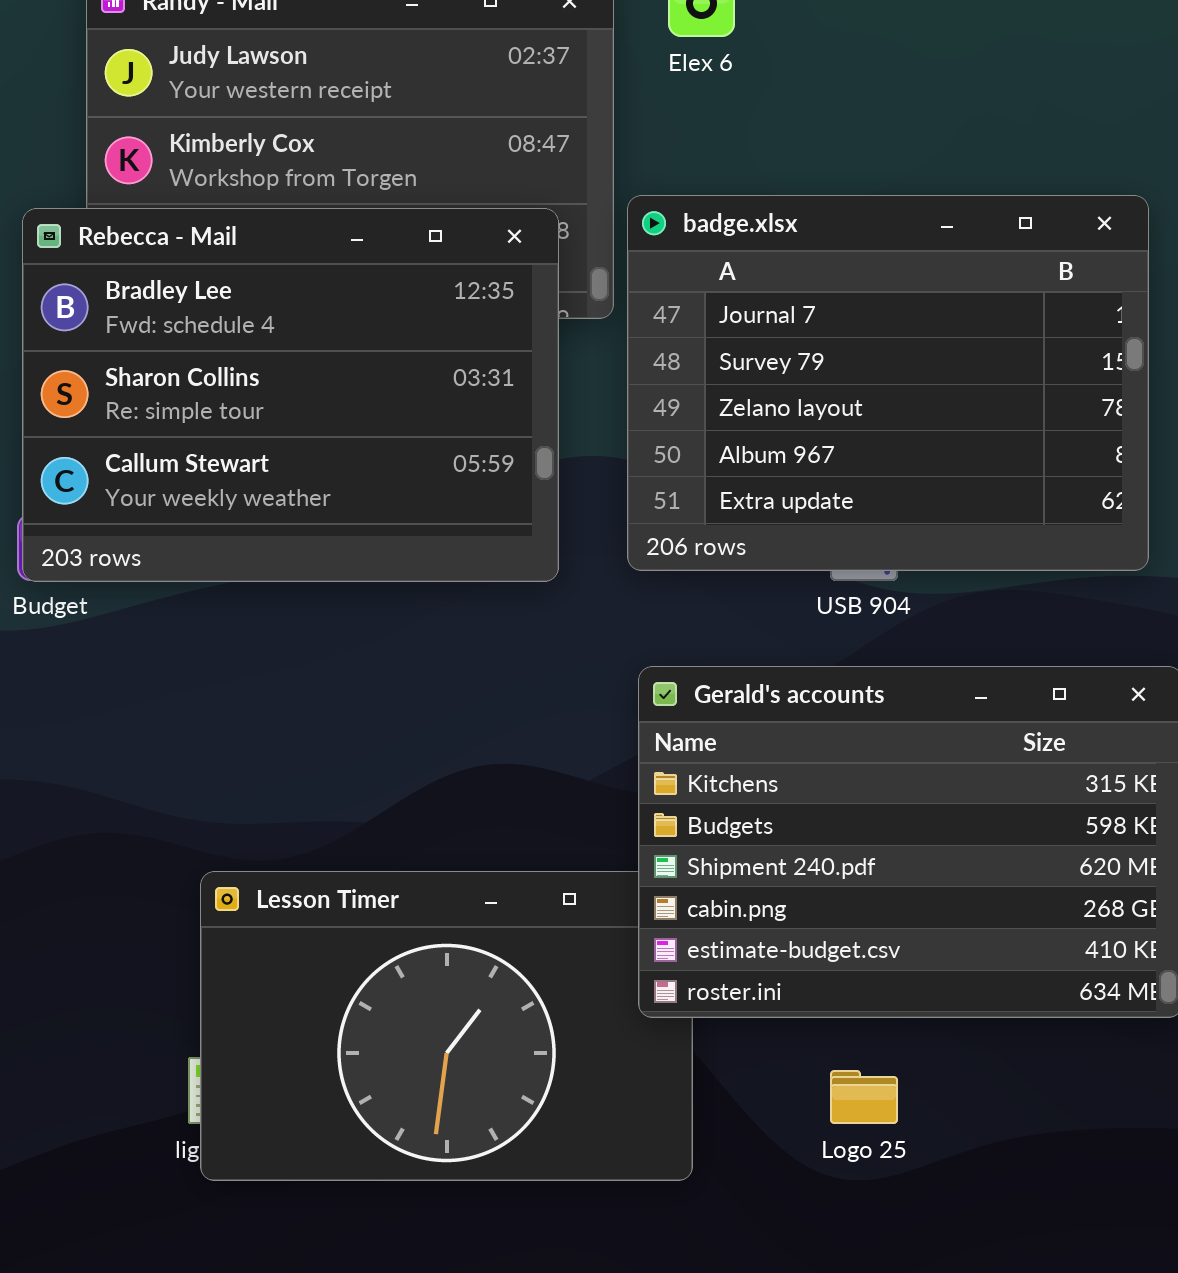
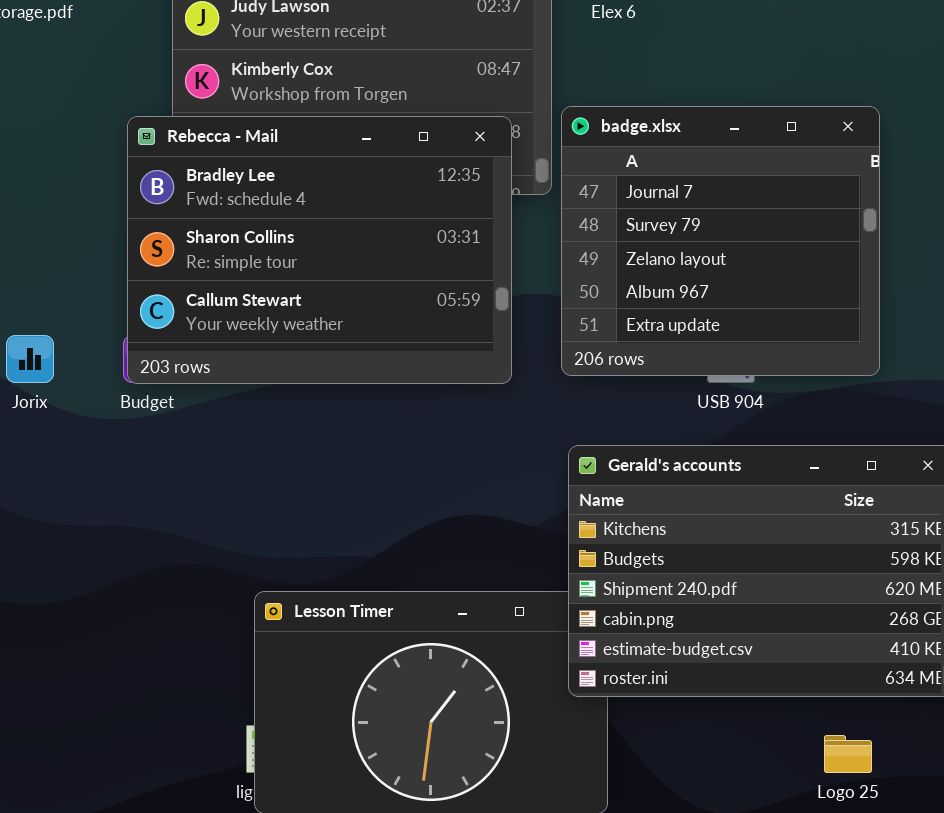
badge.xlsx: [627,195,1149,571] -> [561,106,880,376], resized
Logo 25: [830,1070,898,1124] -> [824,735,872,773], moved

